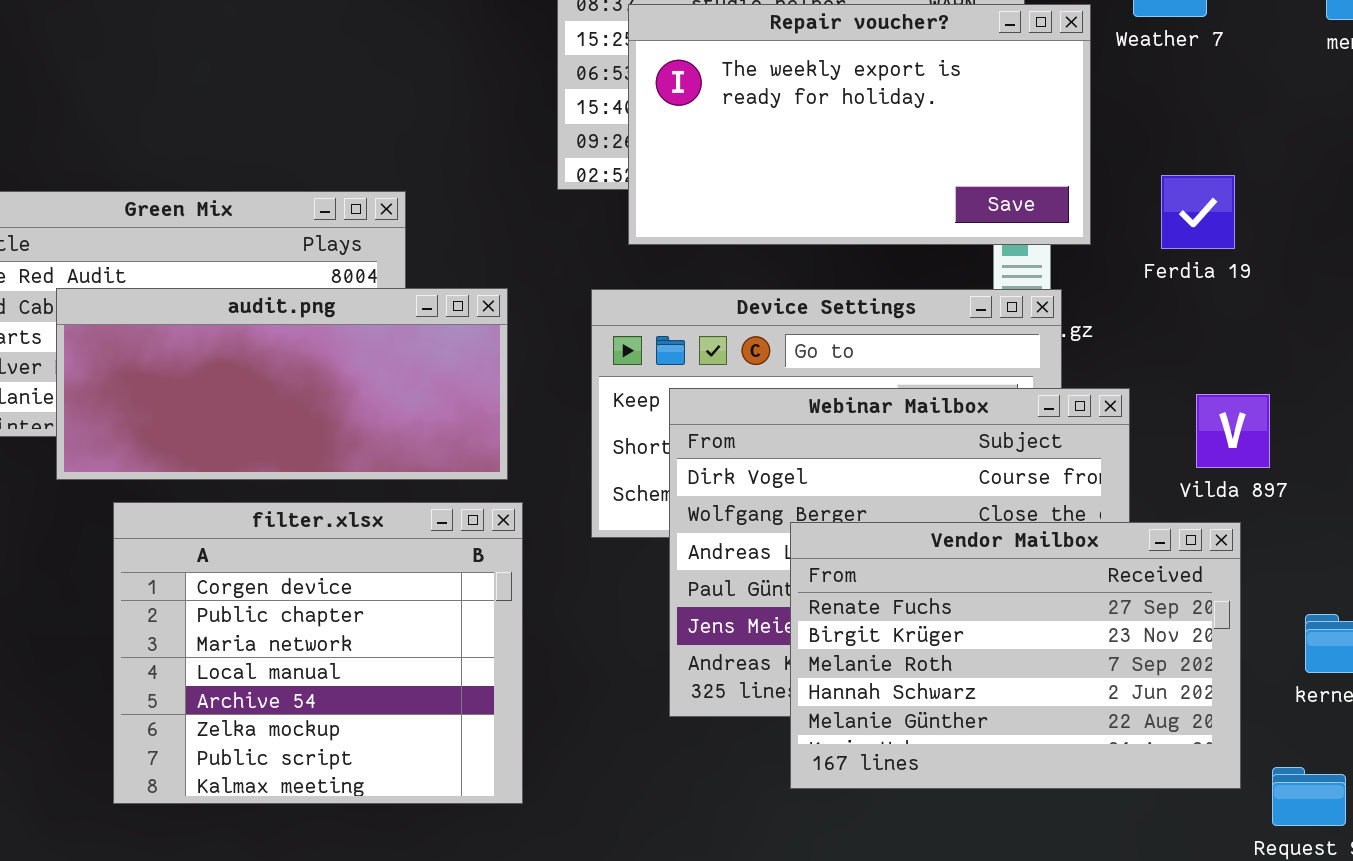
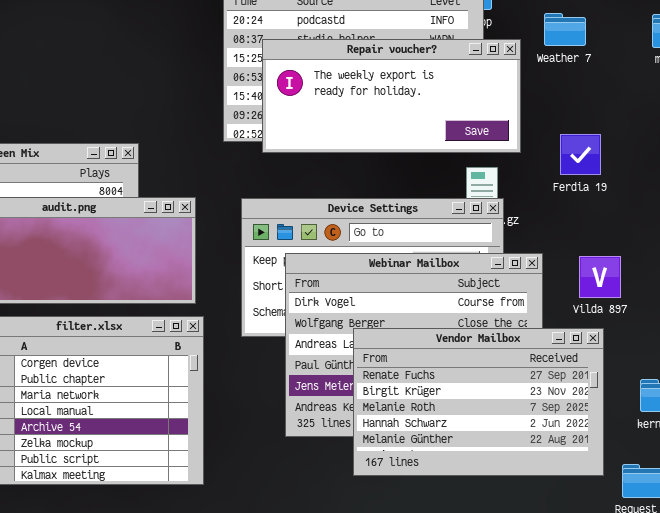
Repair voucher?: [628,4,1091,245] -> [262,39,521,153], resized

